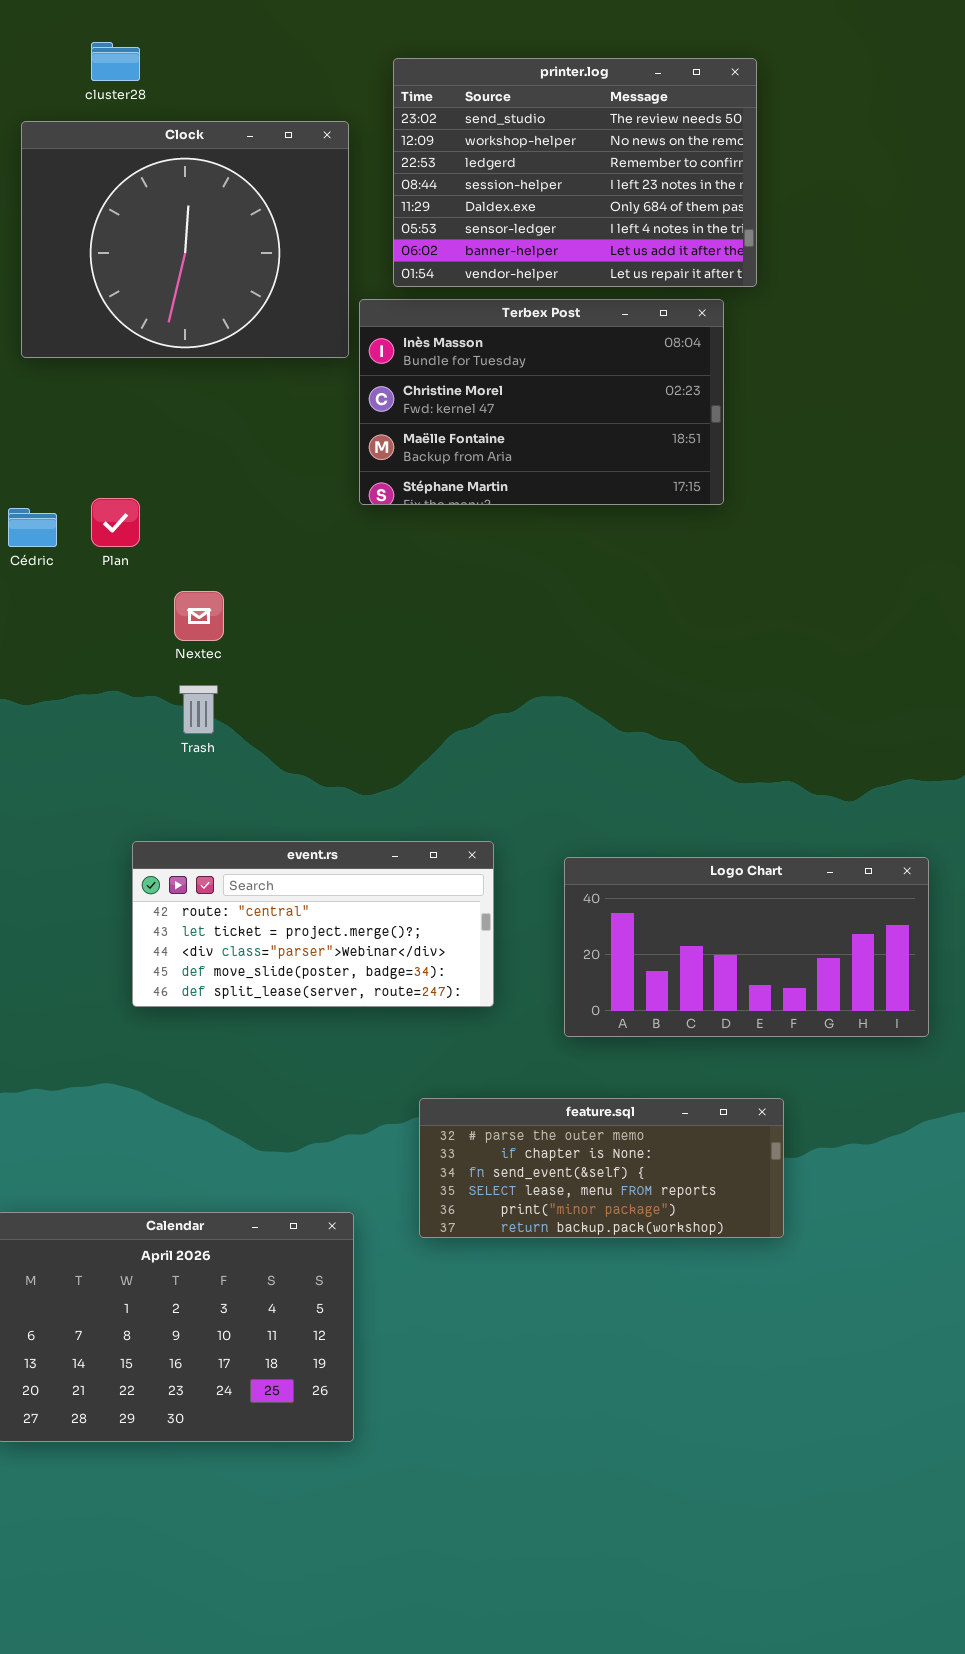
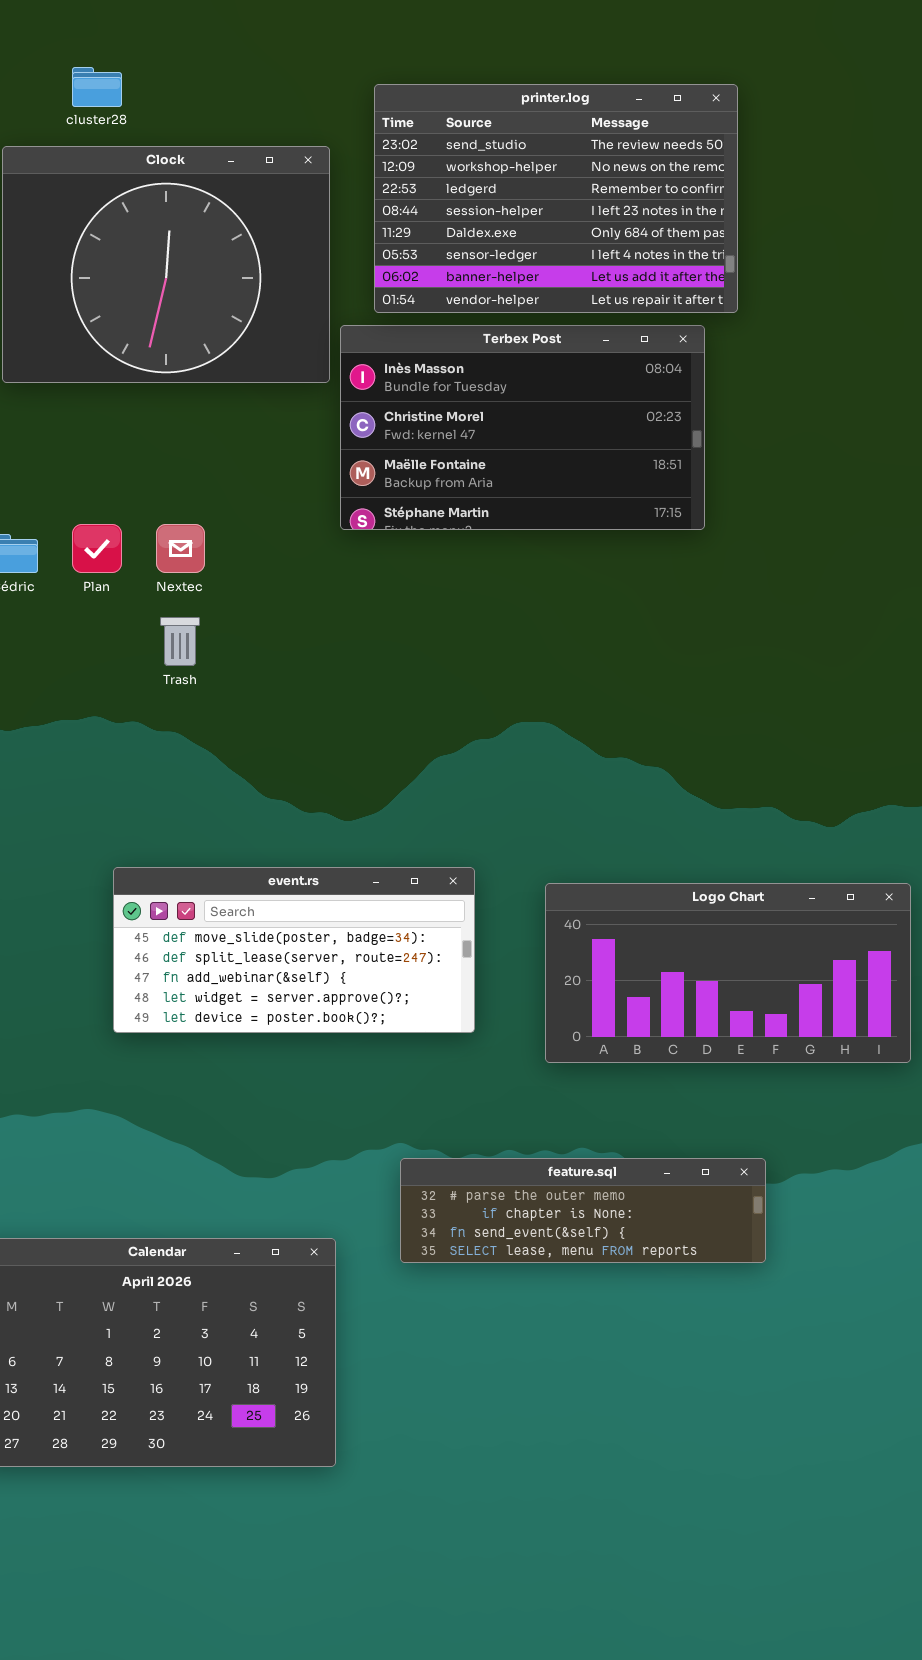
Nextec: [174,591,224,641] -> [156,524,205,573], moved
Trash: [179,685,218,734] -> [160,617,200,666], moved
event.rs: [132,841,494,1007] -> [113,867,475,1033], scrolled down 3 rows
feature.sql: [419,1098,784,1238] -> [400,1158,766,1263], resized

